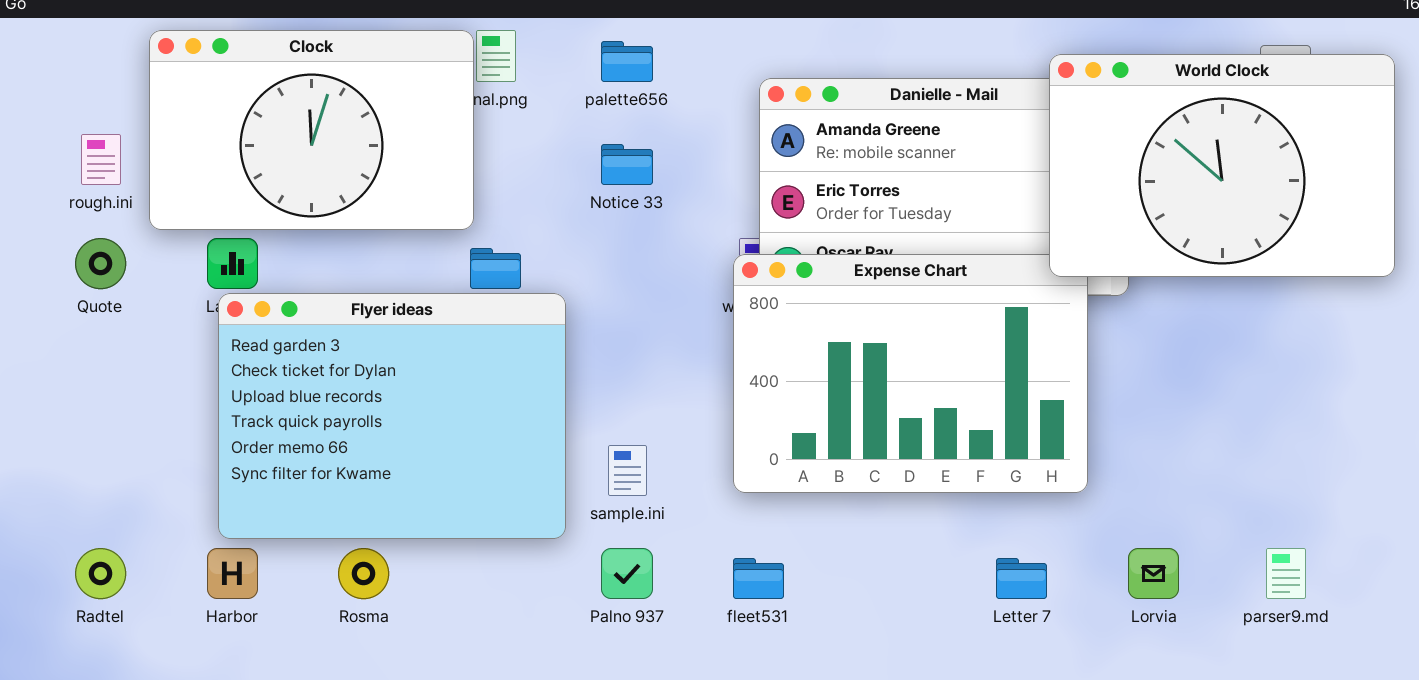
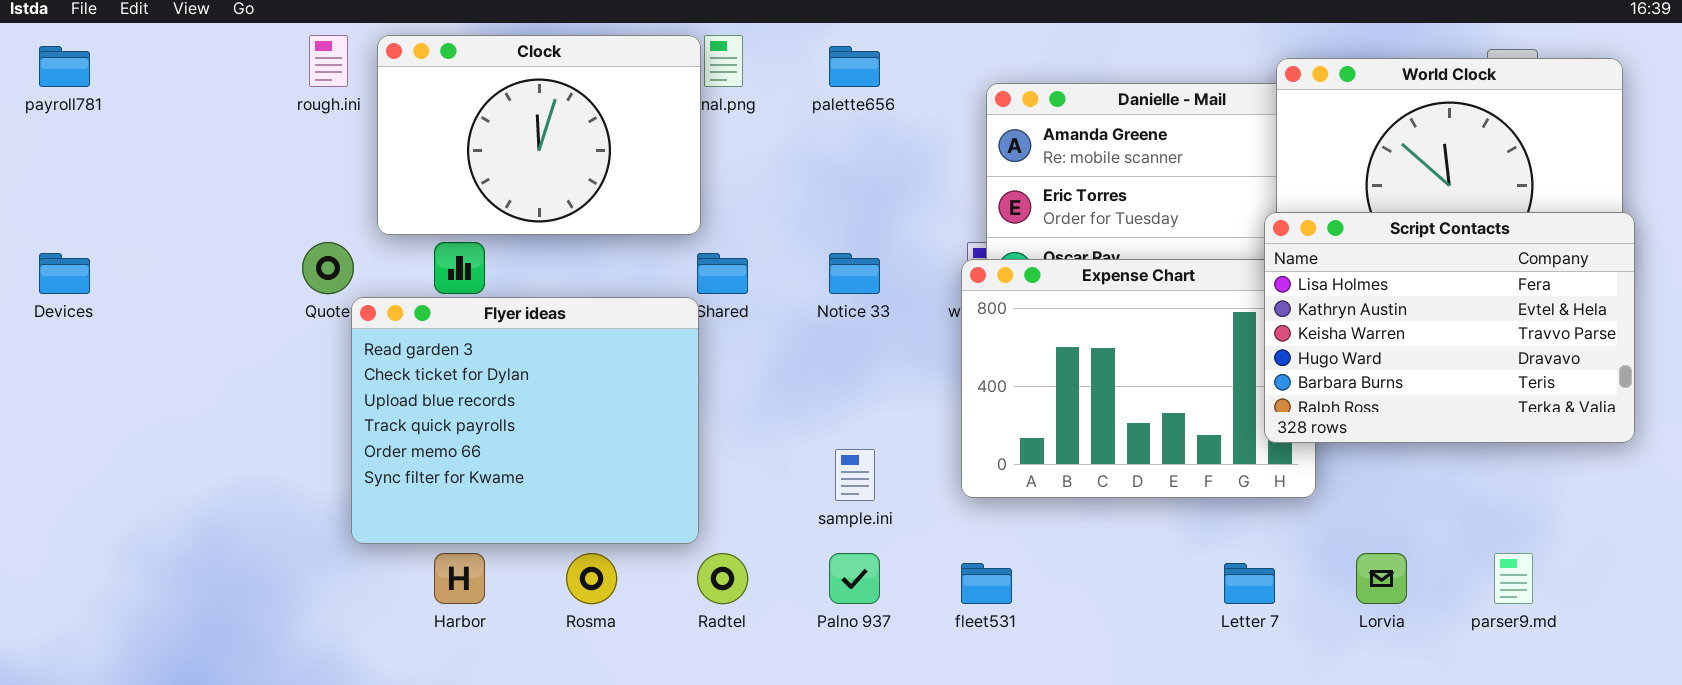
rough.ini: [81,134,121,185] -> [309,35,348,87], moved
Notice 33: [601,144,653,185] -> [829,253,880,294], moved
Script Contacts: none -> [1264,212,1635,443], opened
Flyer ideas: [218,293,566,539] -> [351,297,699,544], moved
Radtel: [75,548,126,599] -> [697,553,748,604], moved

